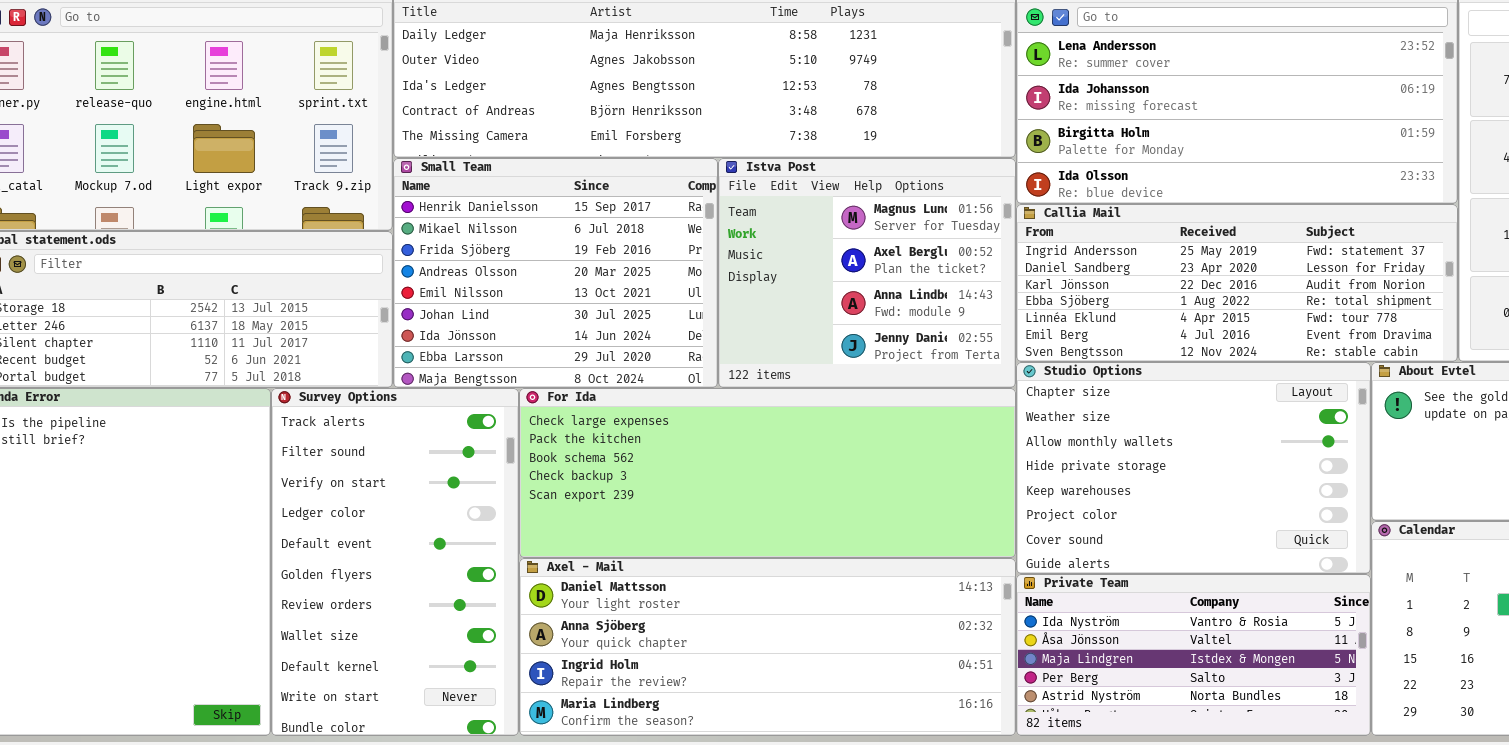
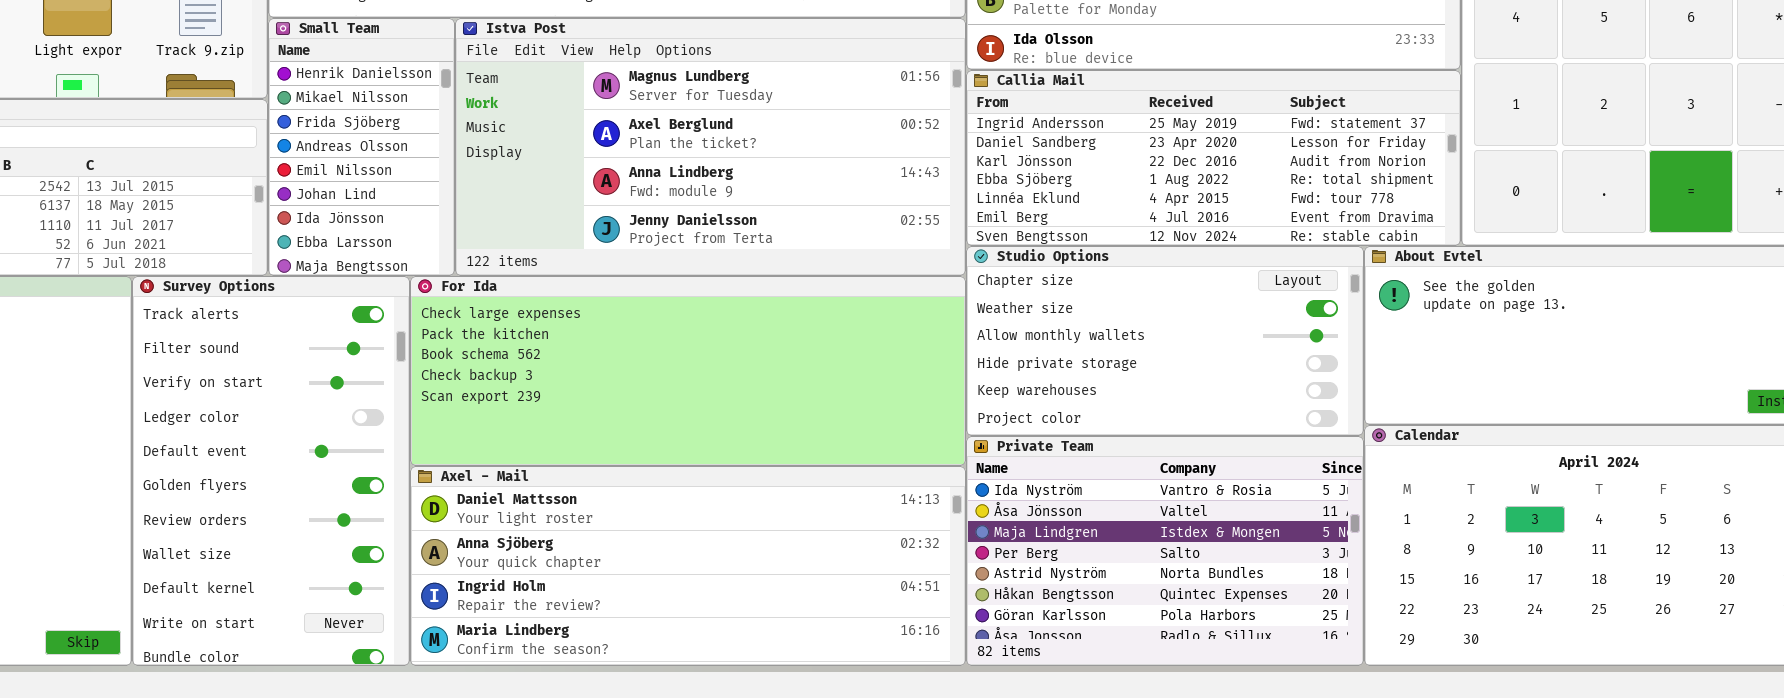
Small Team: [393,158,718,388] -> [268,18,455,276], resized
Istva Post: [718,158,1016,388] -> [455,18,966,276], resized
Studio Options: [1016,362,1371,574] -> [966,246,1364,436], resized
Private Team: [1016,574,1371,736] -> [966,436,1364,666], resized

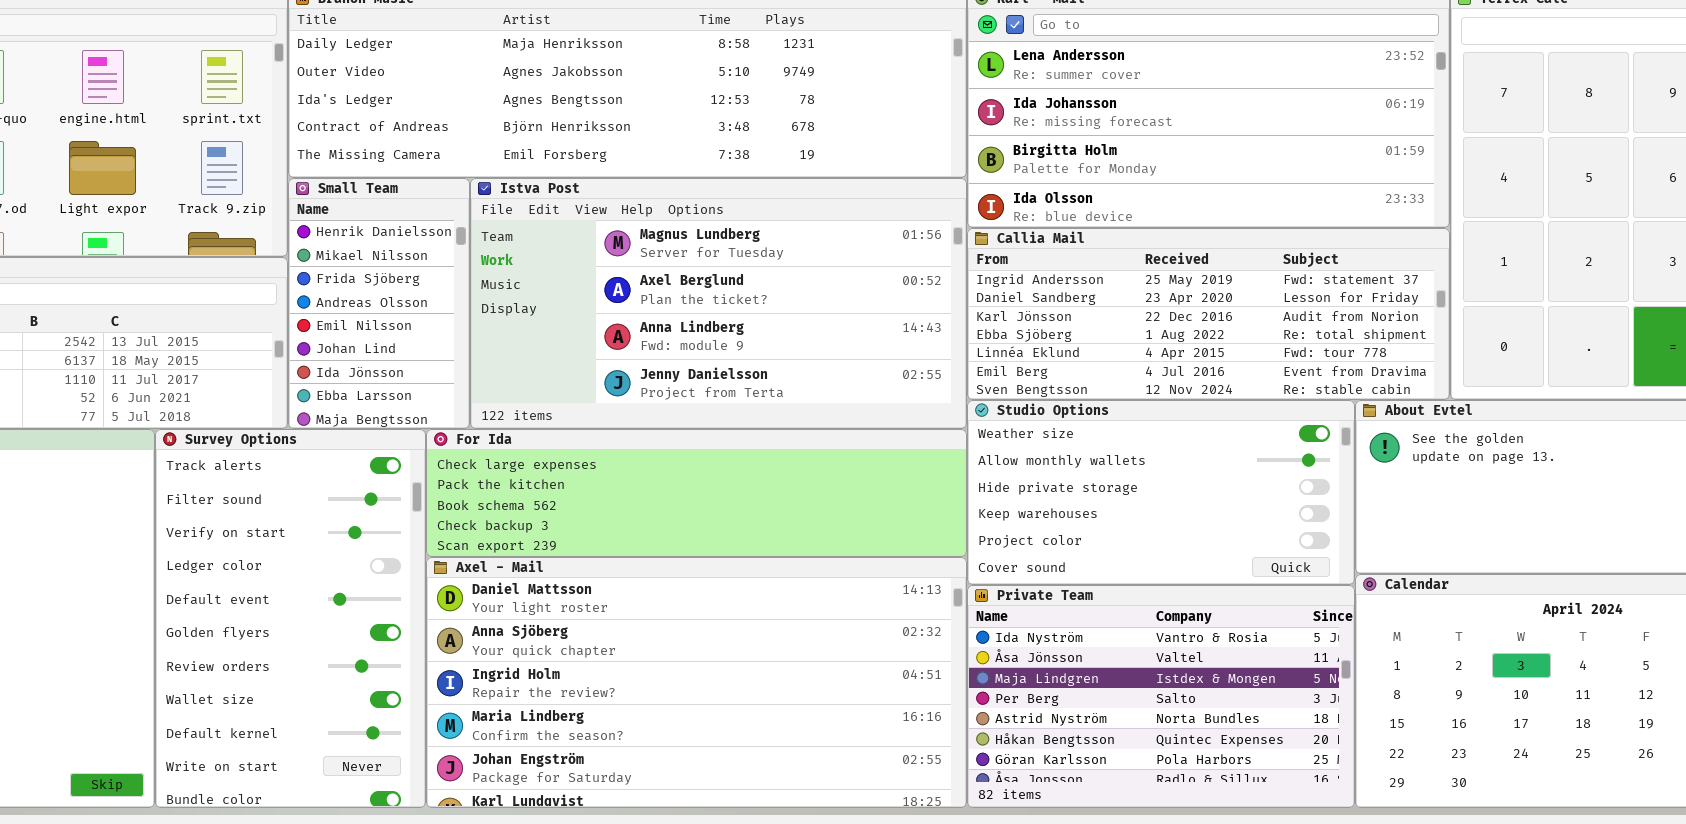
Studio Options: [966,246,1364,436] -> [967,400,1355,585], scrolled down 1 row
For Ida: [410,276,966,466] -> [426,429,967,557], resized
Axel - Mail: [410,466,966,666] -> [426,557,967,808], resized

